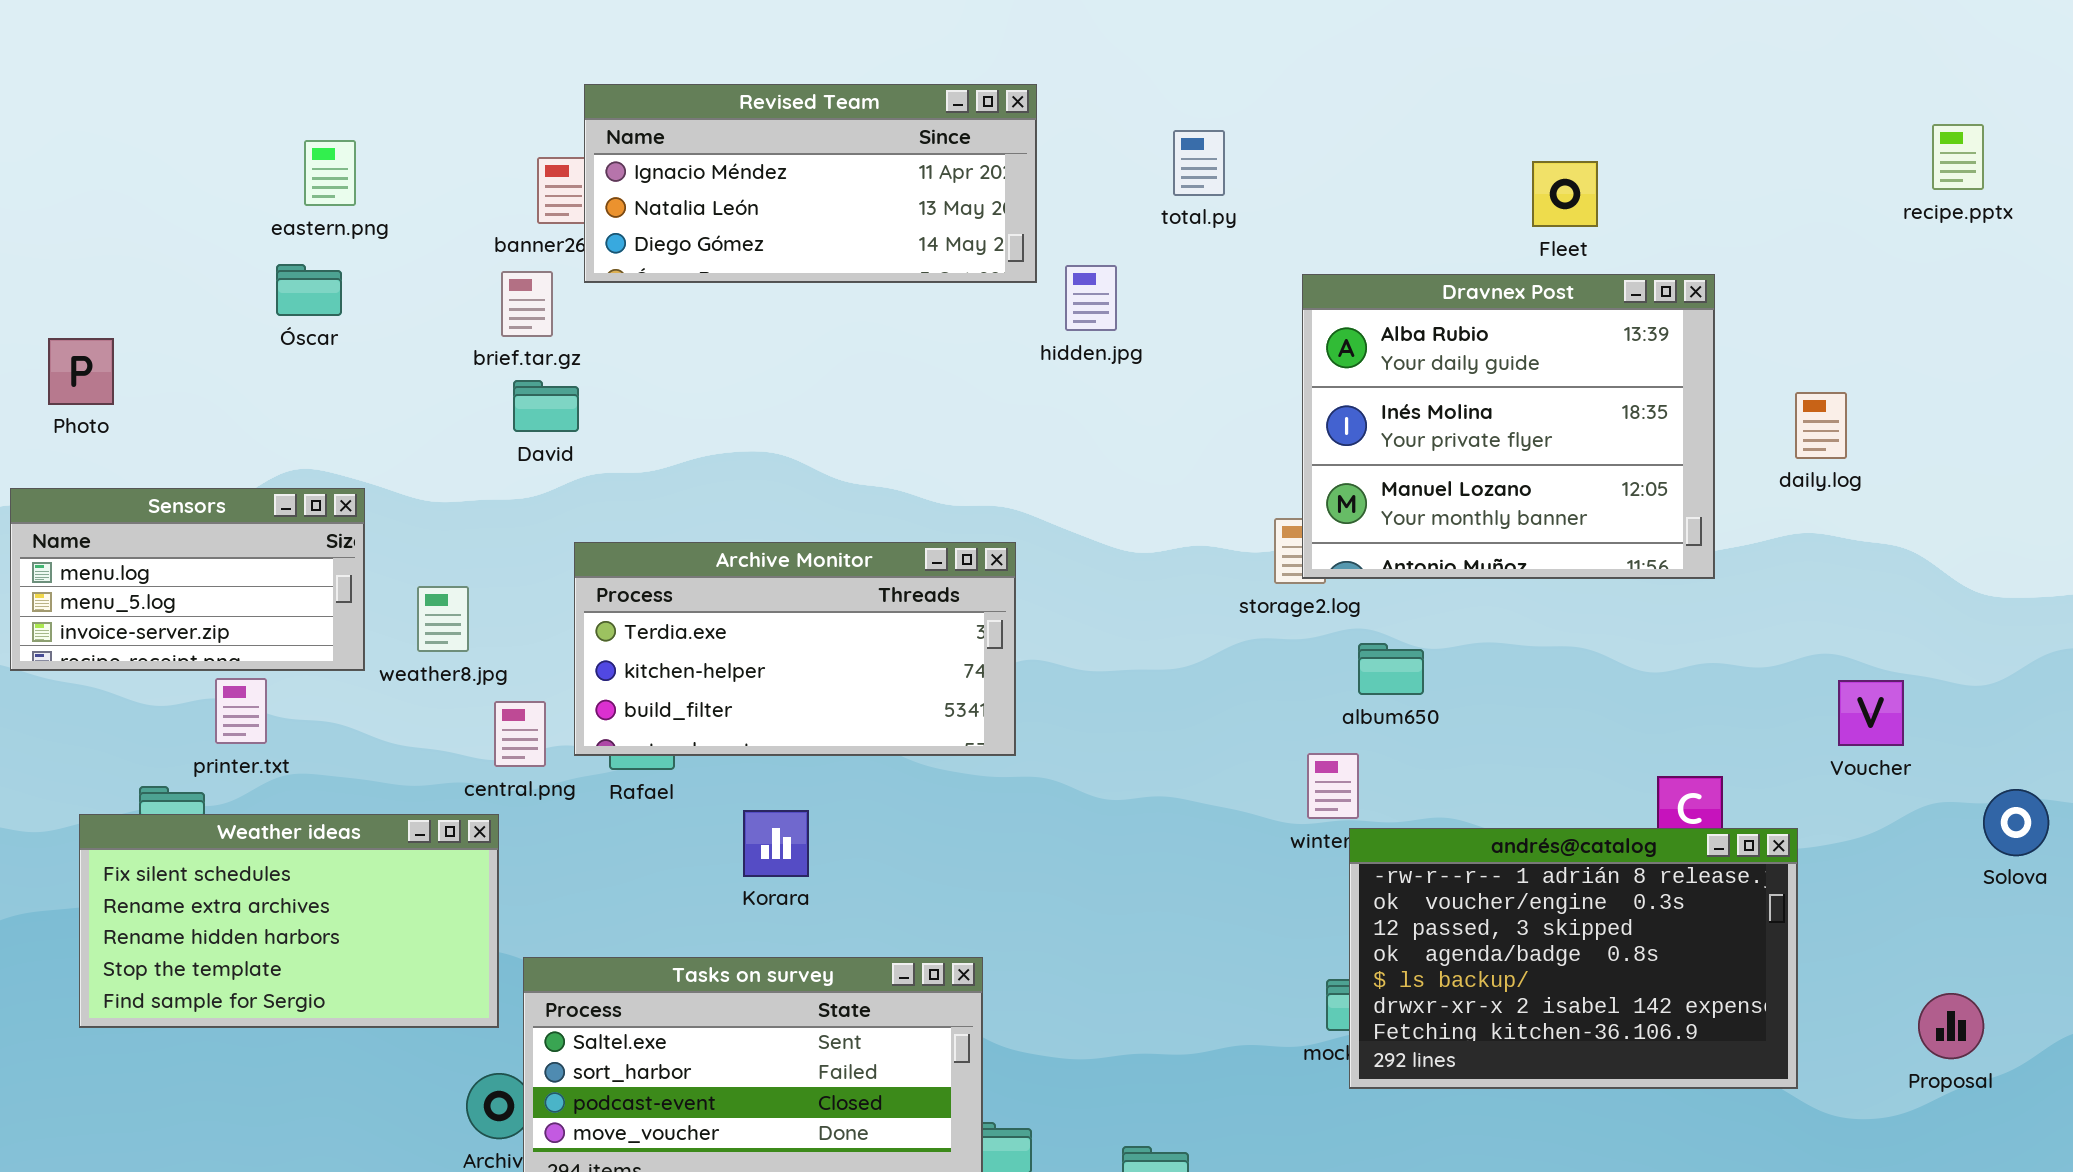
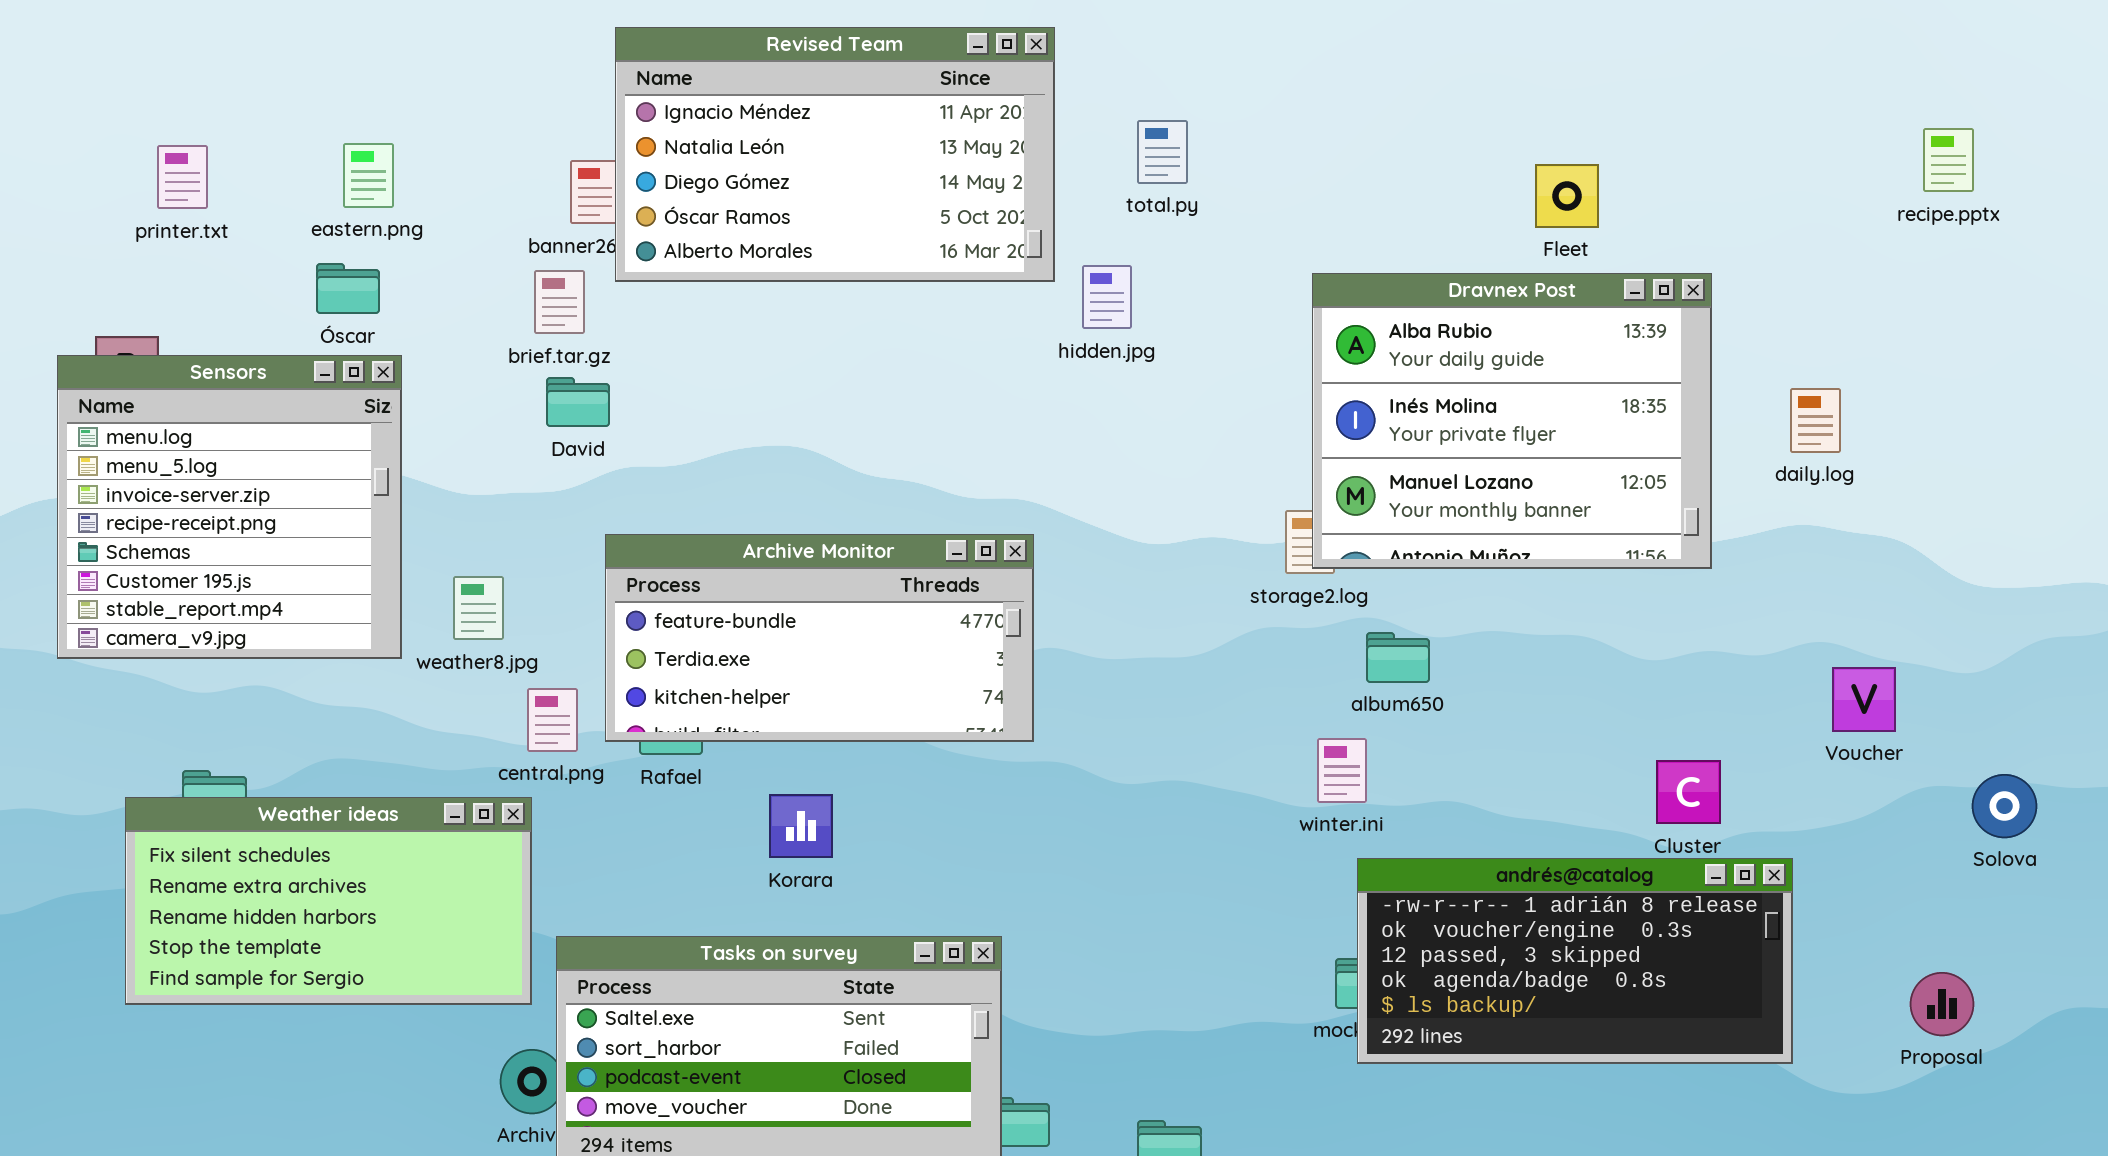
Revised Team: [584,84,1037,283] -> [615,27,1055,282], resized
total.py: [1173,130,1225,196] -> [1137,120,1188,184], moved
Sensors: [10,488,365,671] -> [57,355,402,659], resized
Archive Monitor: [574,542,1016,756] -> [605,534,1034,742], scrolled up 1 row
printer.txt: [215,678,267,744] -> [157,145,208,209], moved
andrés@catalog: [1349,828,1798,1089] -> [1357,858,1793,1064], resized

